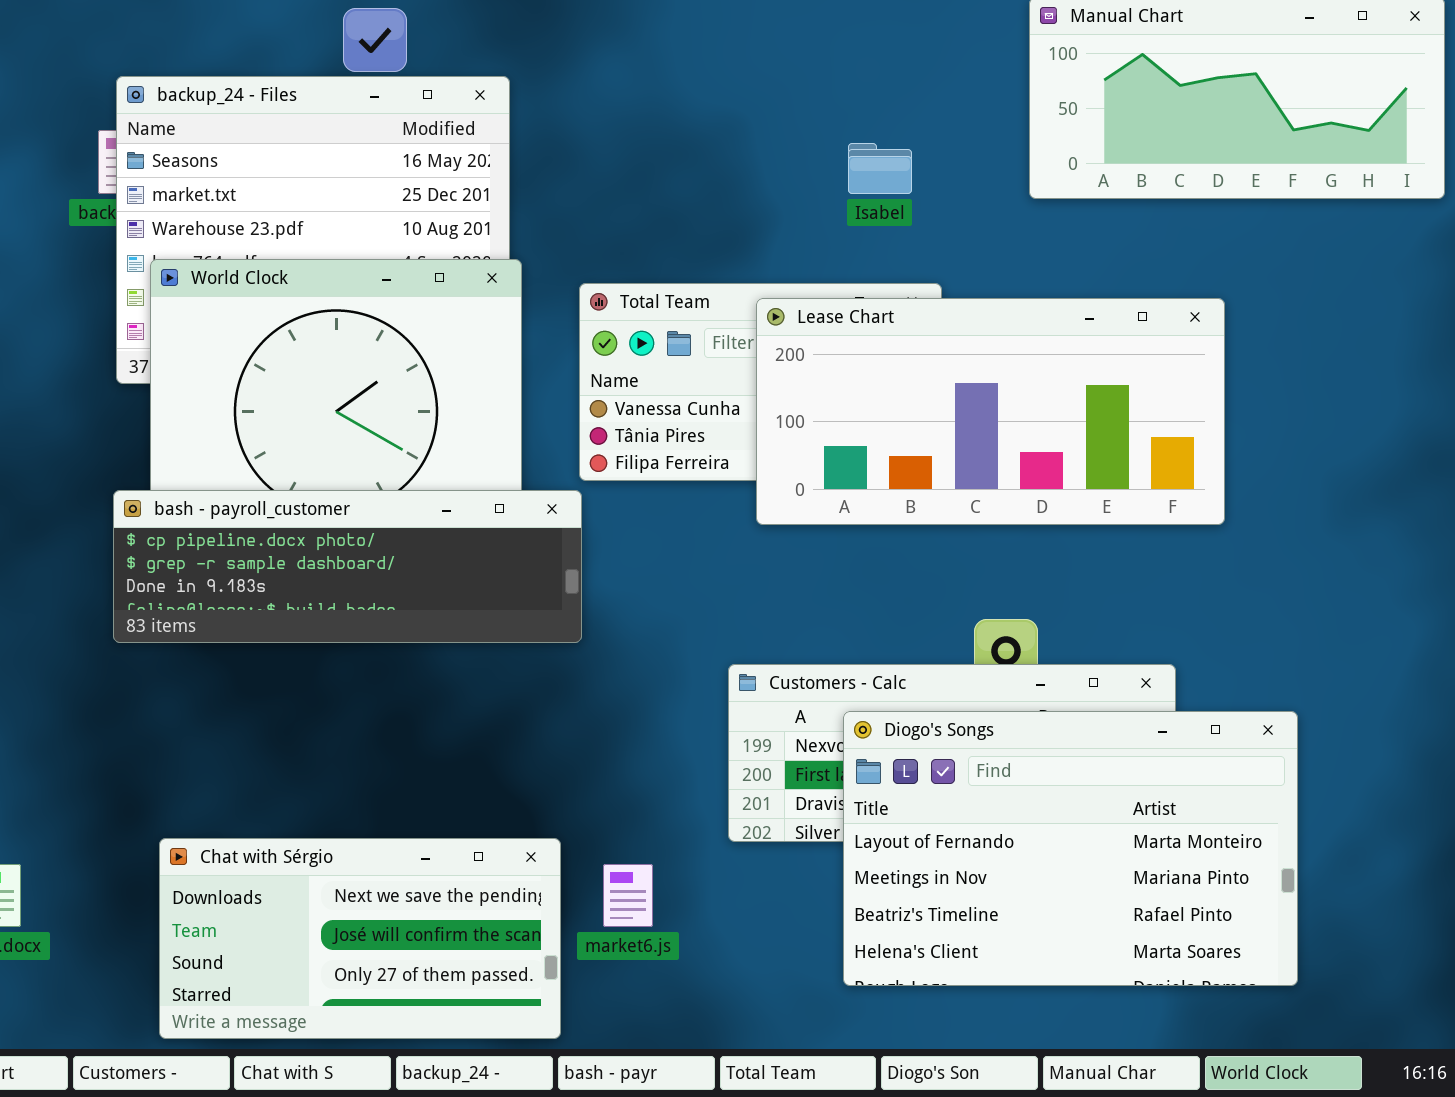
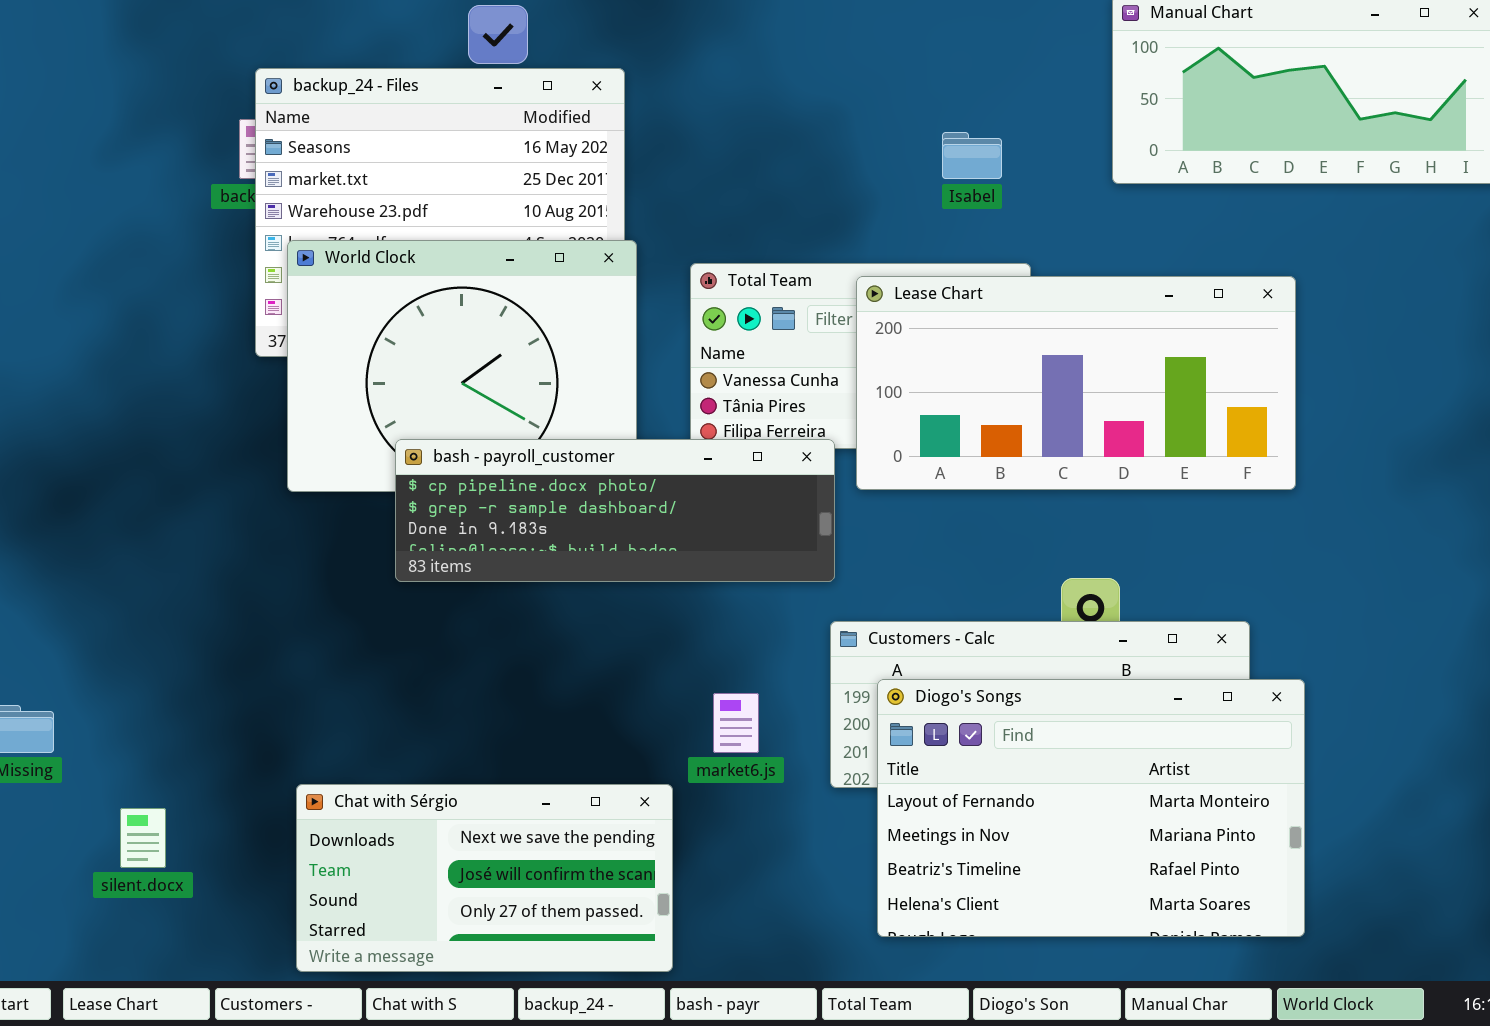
bash - payroll_customer: [113,490,582,643] -> [395,439,835,582], moved
Diogo's Songs: [843,711,1298,986] -> [877,679,1305,937], moved
market6.js: [603,864,653,927] -> [713,693,759,753], moved

